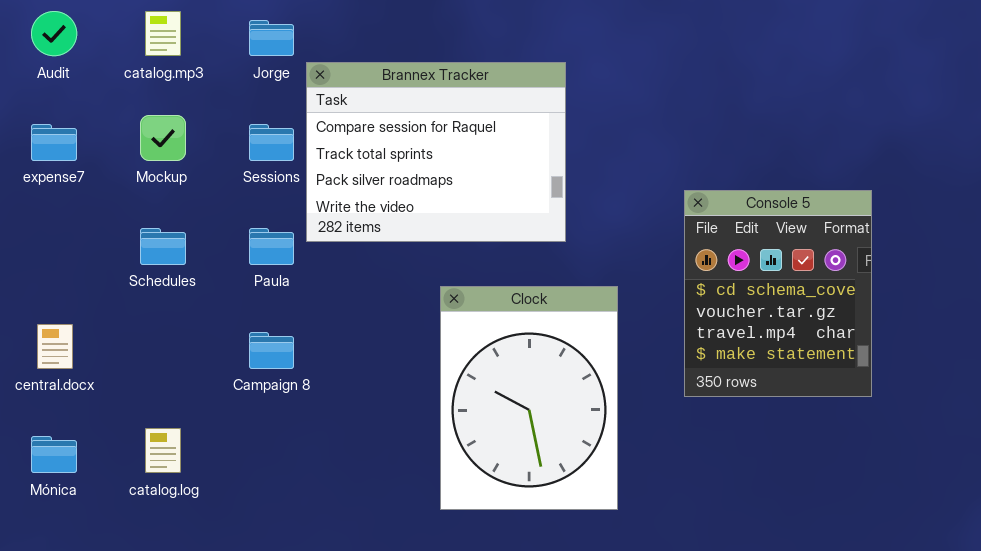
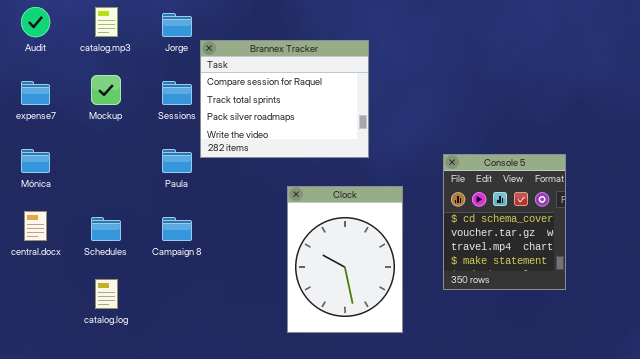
Console 5: [684,190,872,397] -> [443,154,566,290], moved
Schedules: [140,228,186,265] -> [91,217,121,241], moved
Mónica: [31,436,77,473] -> [21,149,50,173], moved

